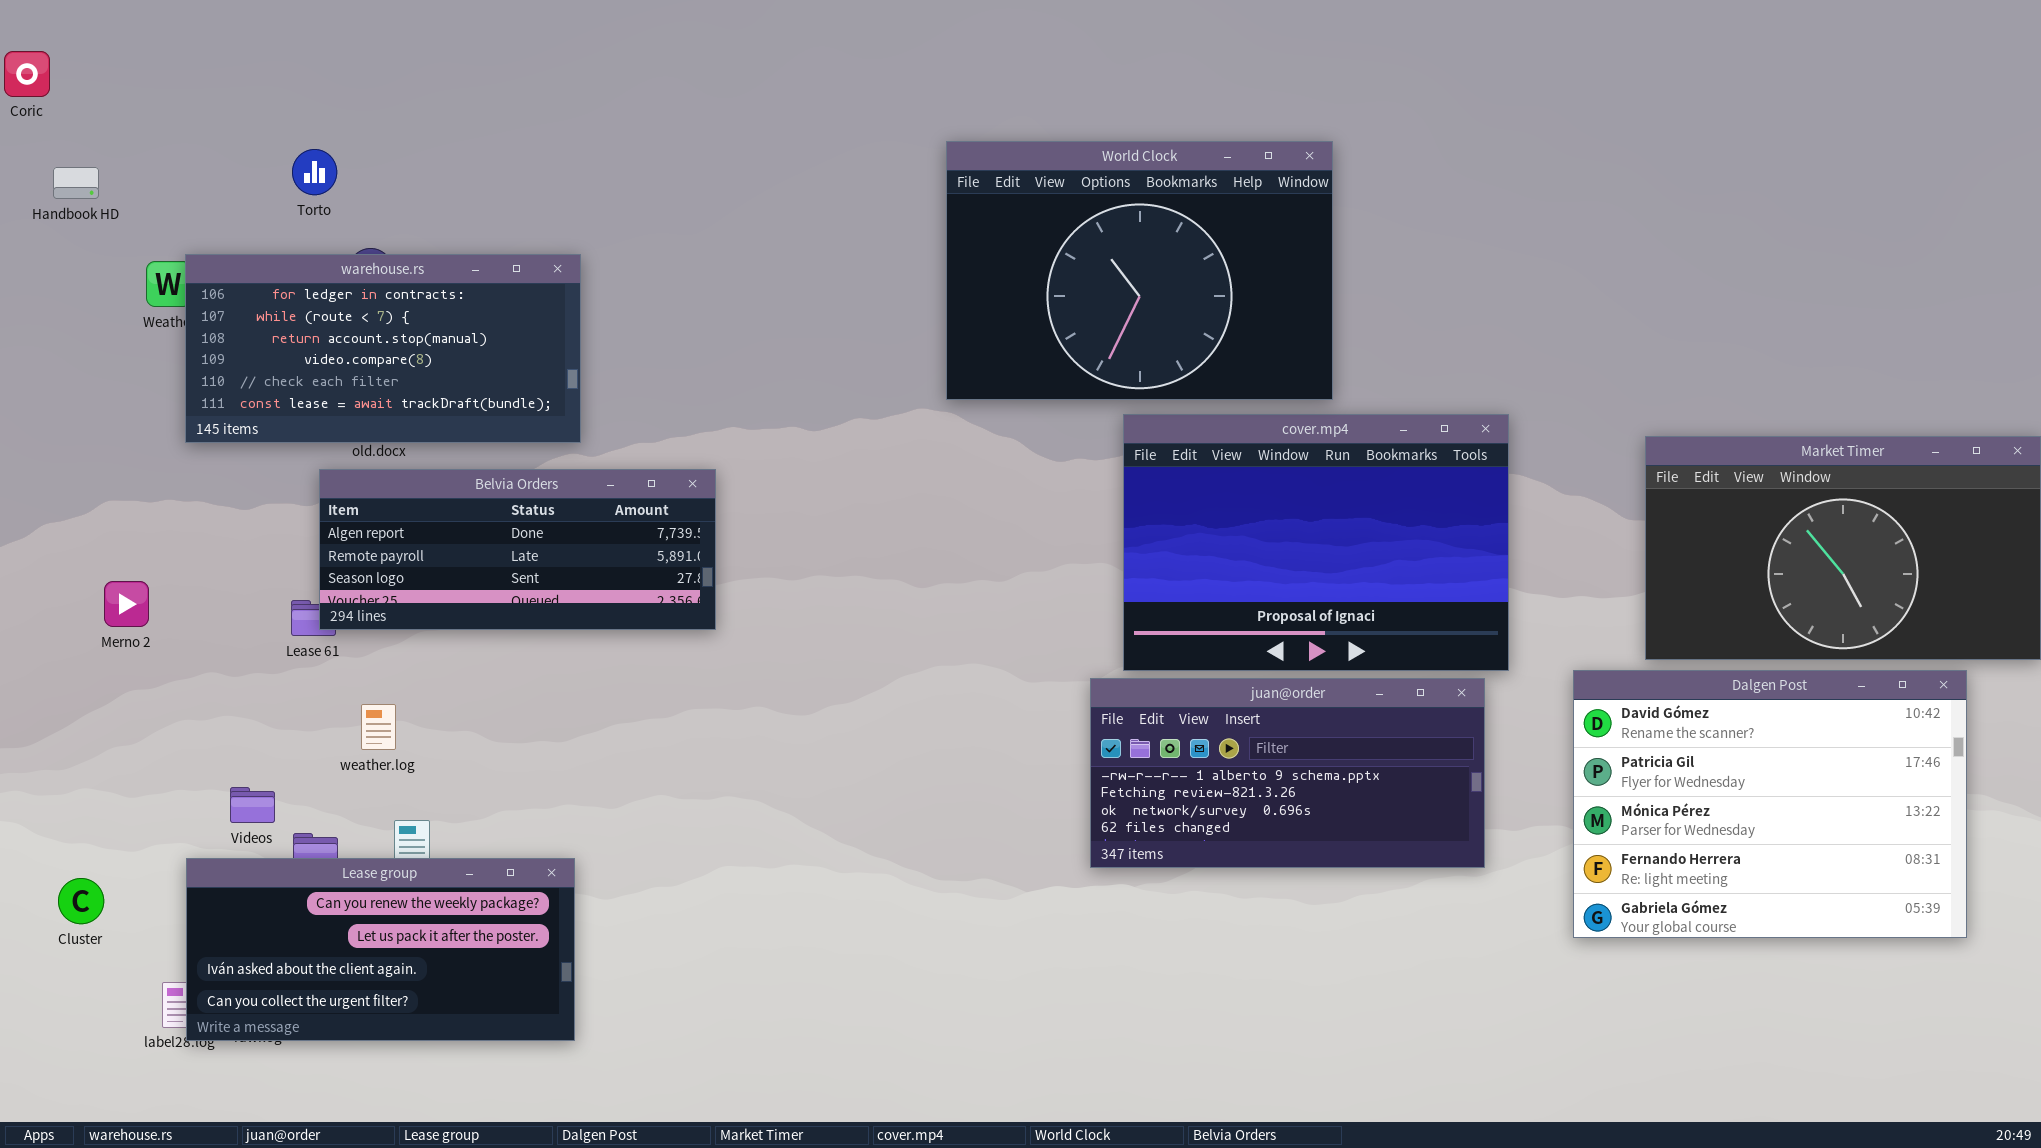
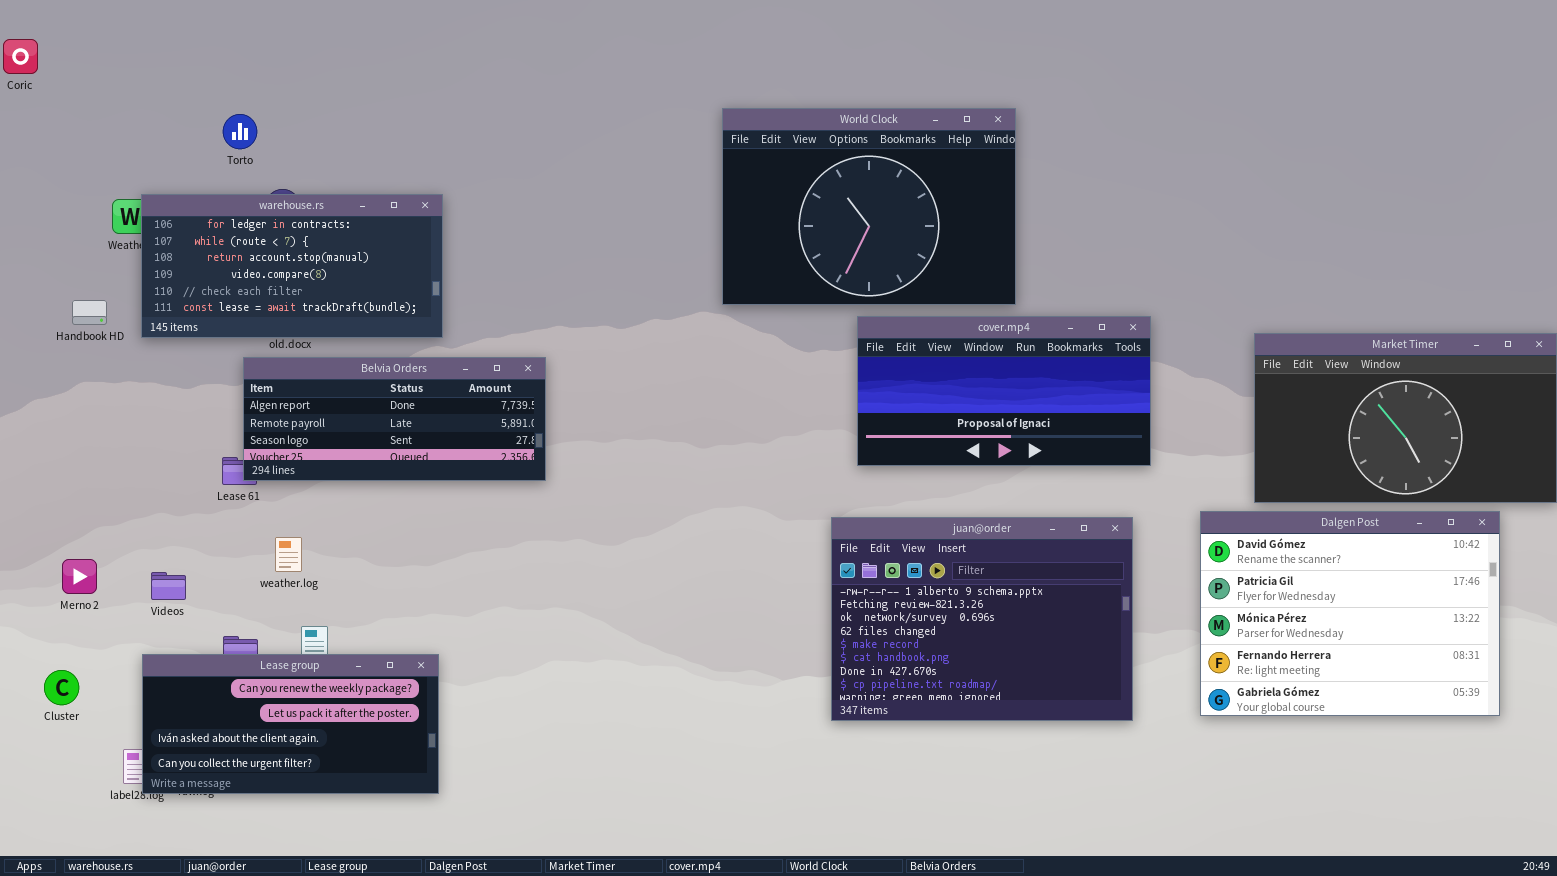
Handbook HD: [53,167,99,199] -> [72,300,107,325], moved
cover.mp4: [1123,414,1509,671] -> [857,316,1151,466], resized
Merno 2: [104,581,149,627] -> [62,559,97,594], moved
juan@order: [1090,678,1485,868] -> [831,517,1133,721], resized
Videos: [230,787,275,823] -> [151,572,186,600], moved

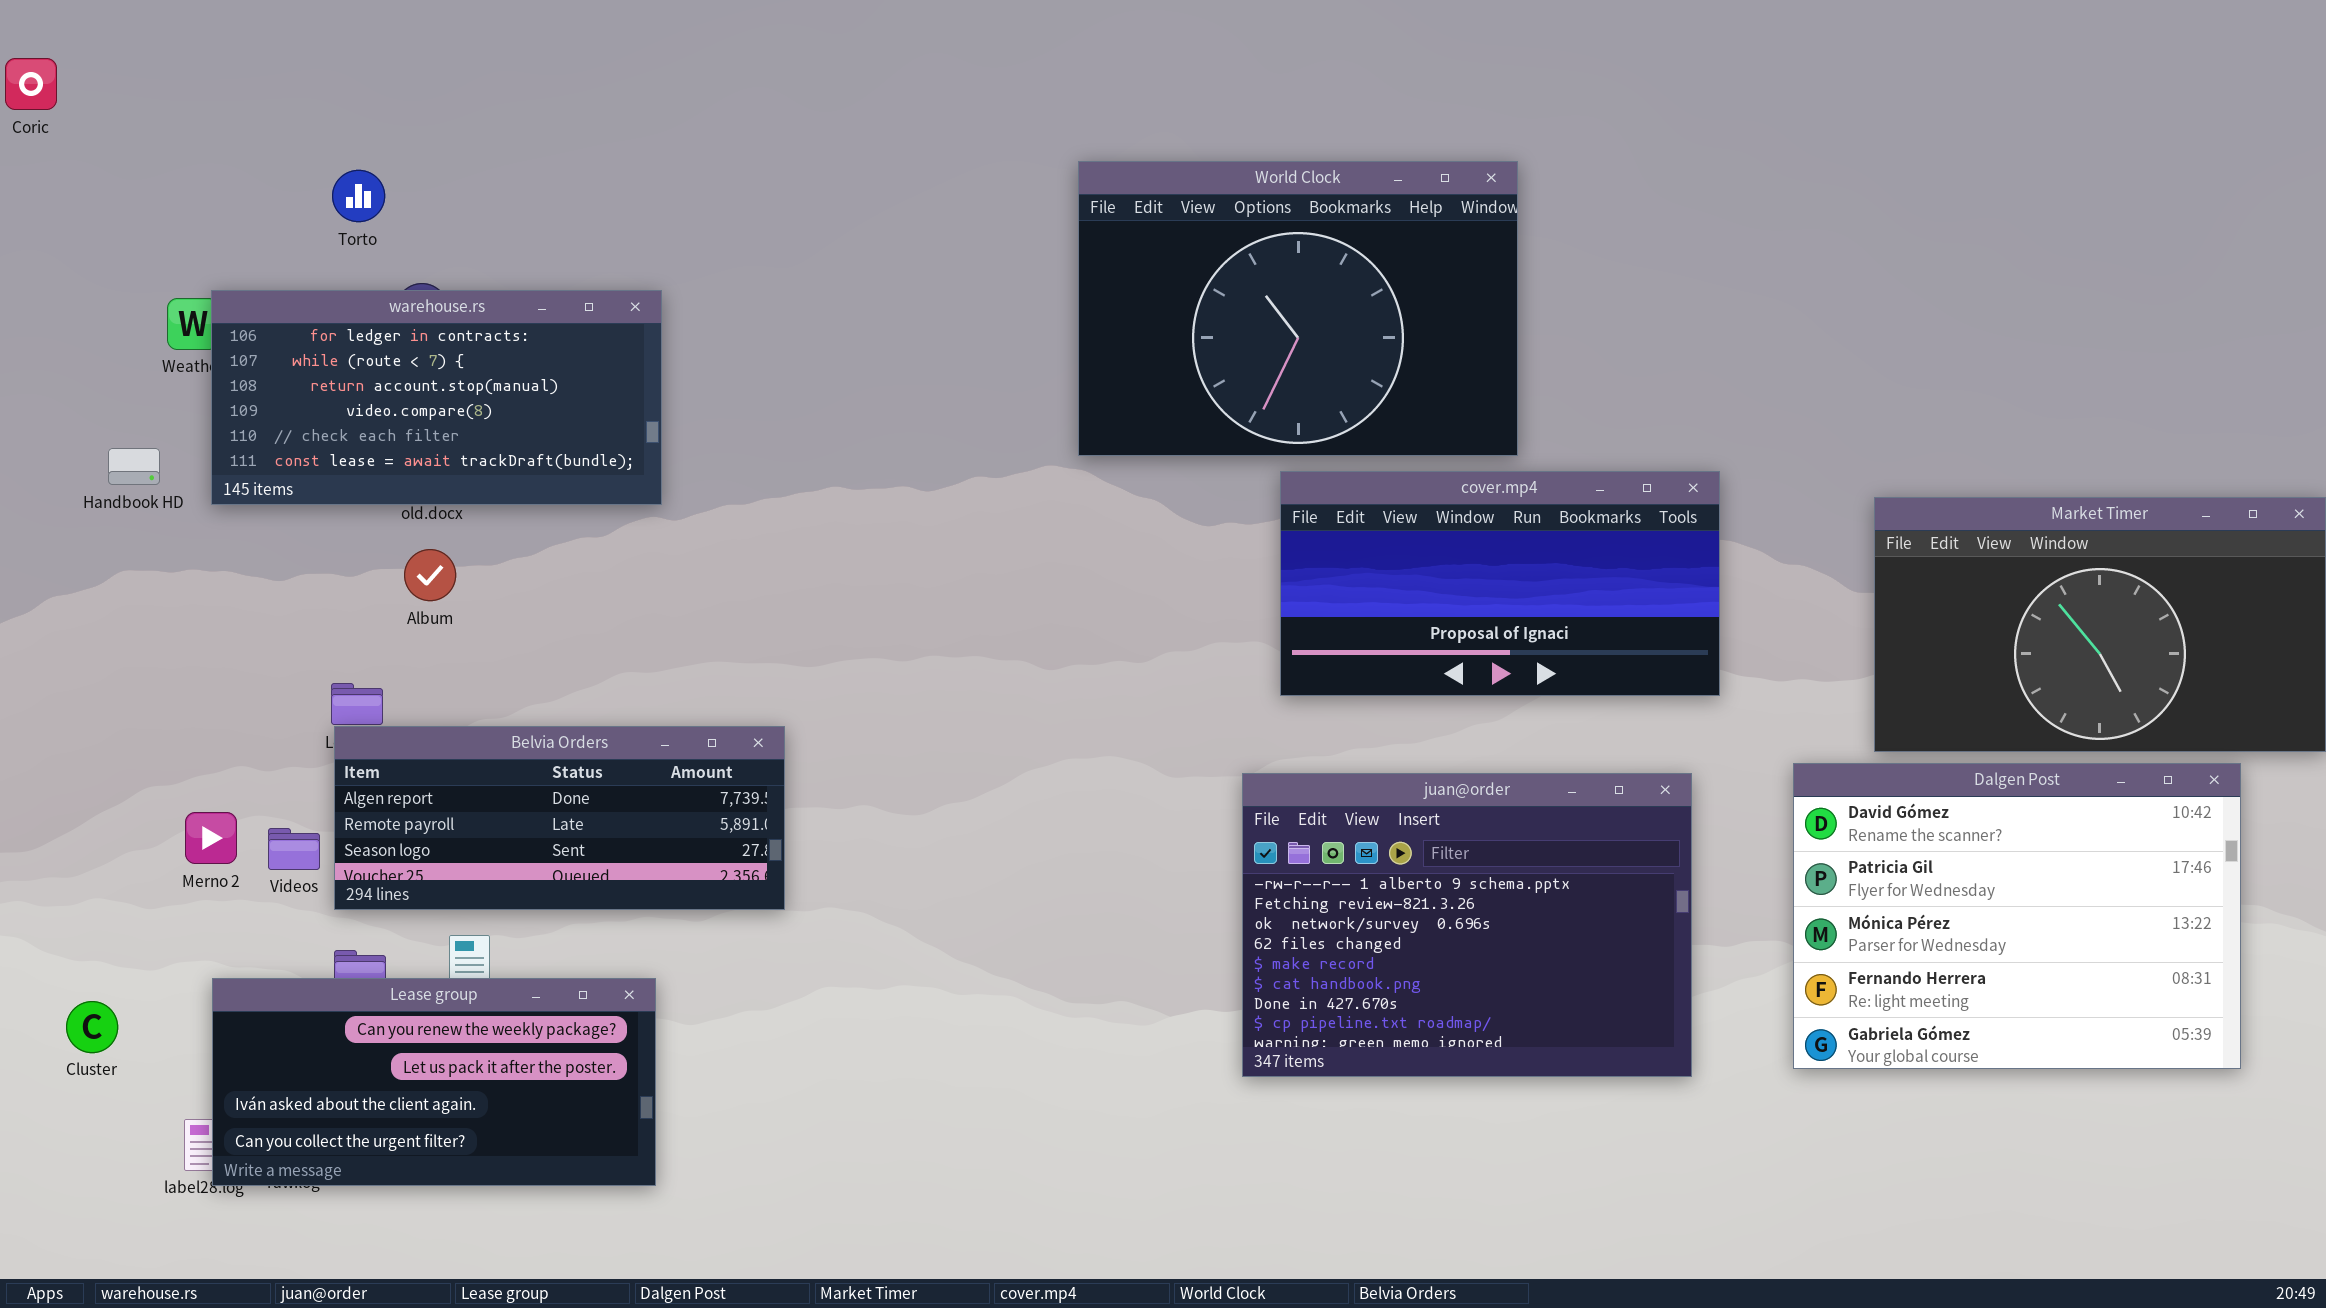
Belvia Orders: [243,357,546,481] -> [334,726,785,910], moved
Merno 2: [62,559,97,594] -> [185,812,237,864], moved
Videos: [151,572,186,600] -> [268,828,320,870], moved

